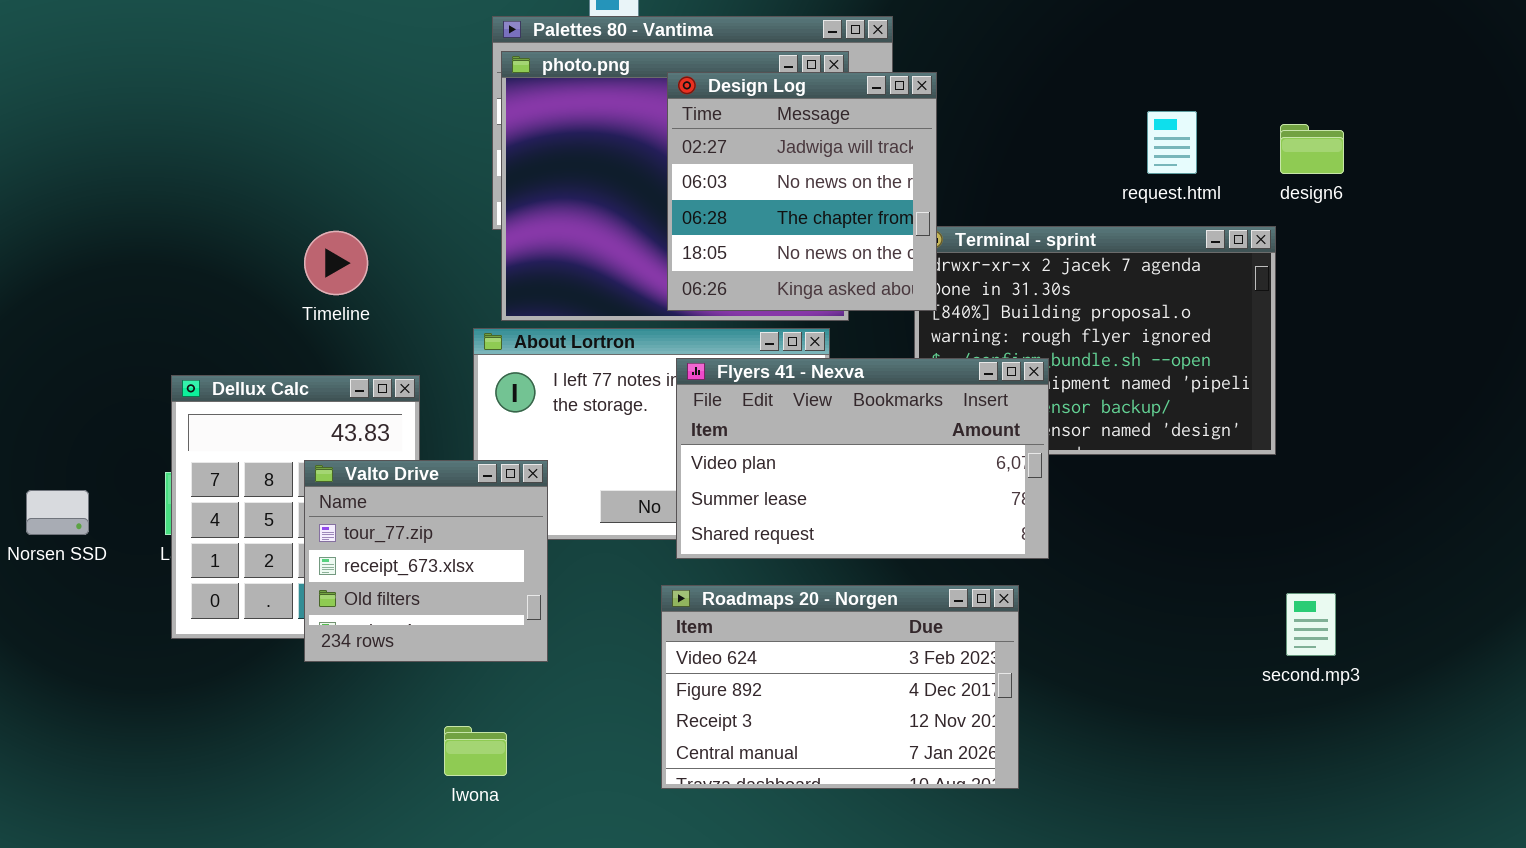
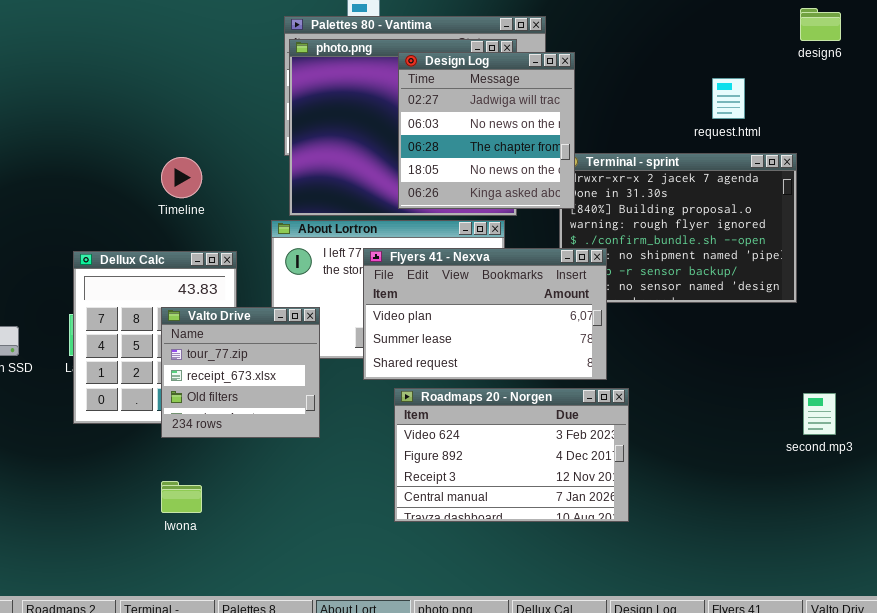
design6: [1280,124,1344,174] -> [800,8,841,41], moved
Flyers 41 - Nexva: [676,358,1049,559] -> [363,248,607,380], moved
Iwona: [444,726,507,776] -> [161,481,202,513], moved

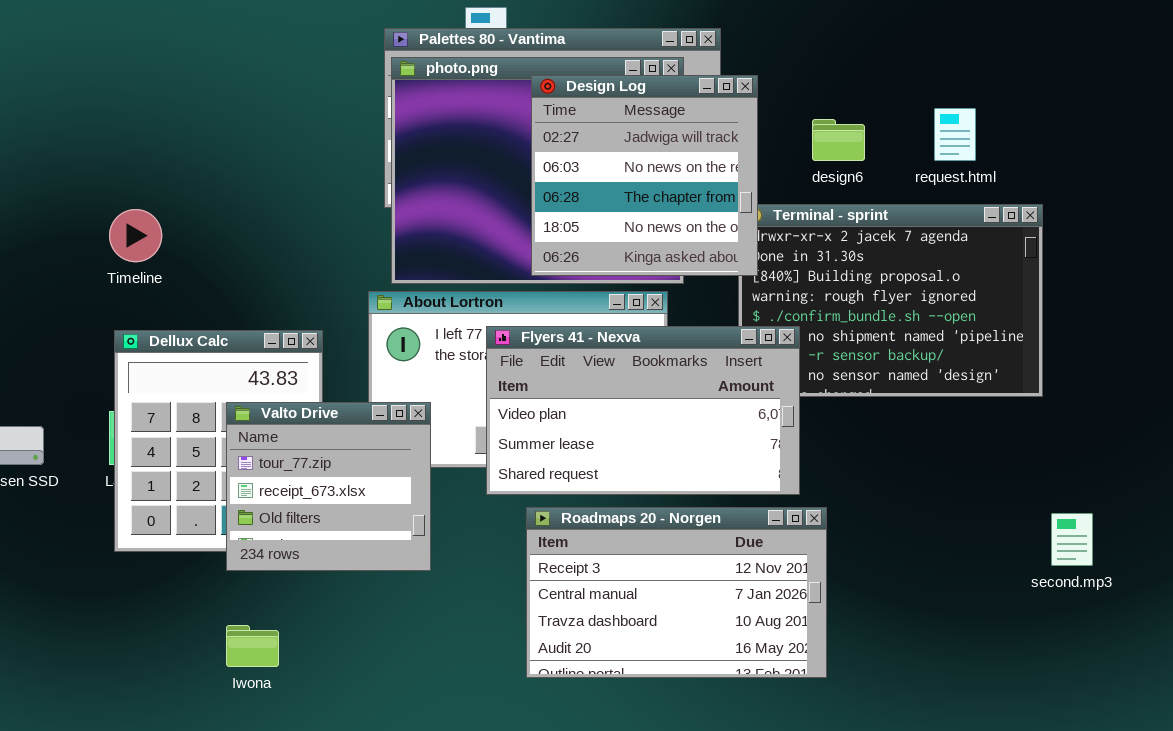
design6: [800,8,841,41] -> [812,119,865,161], moved
Timeline: [161,157,202,198] -> [109,209,162,262], moved
Roadmaps 20 - Norgen: [394,388,629,522] -> [526,507,827,678], scrolled down 2 rows

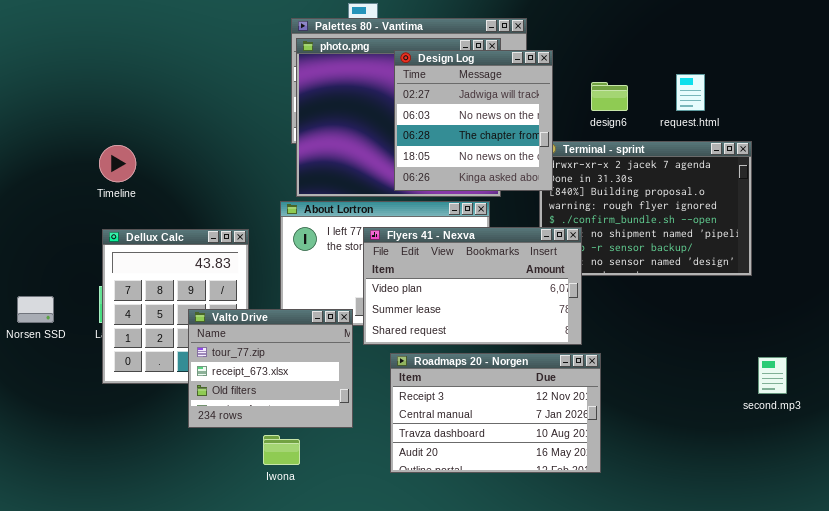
Valto Drive: [226,402,431,571] -> [188,309,353,428], moved, resized
Iwona: [226,625,279,667] -> [263,435,300,465], moved

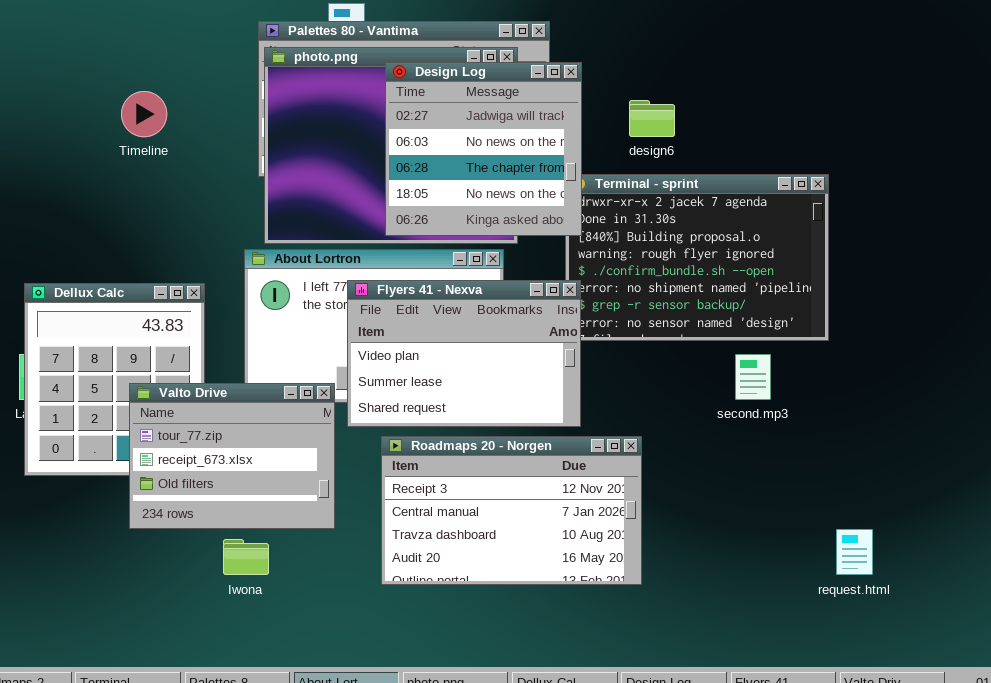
request.html: [676,74,705,111] -> [836,529,873,575], moved
Timeline: [99,145,136,182] -> [121,91,167,137], moved
Flyers 41 - Nexva: [363,227,582,345] -> [347,280,581,427], resized
second.mp3: [758,357,787,394] -> [735,354,771,400], moved

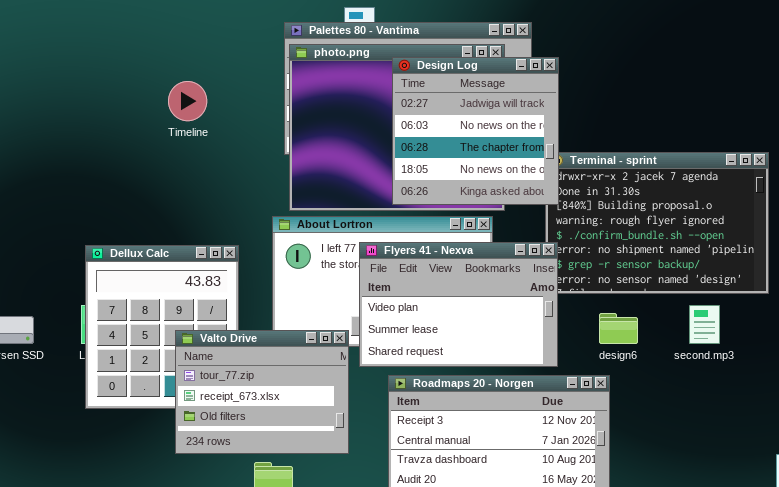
design6: [629,100,675,137] -> [599,313,638,344], moved

